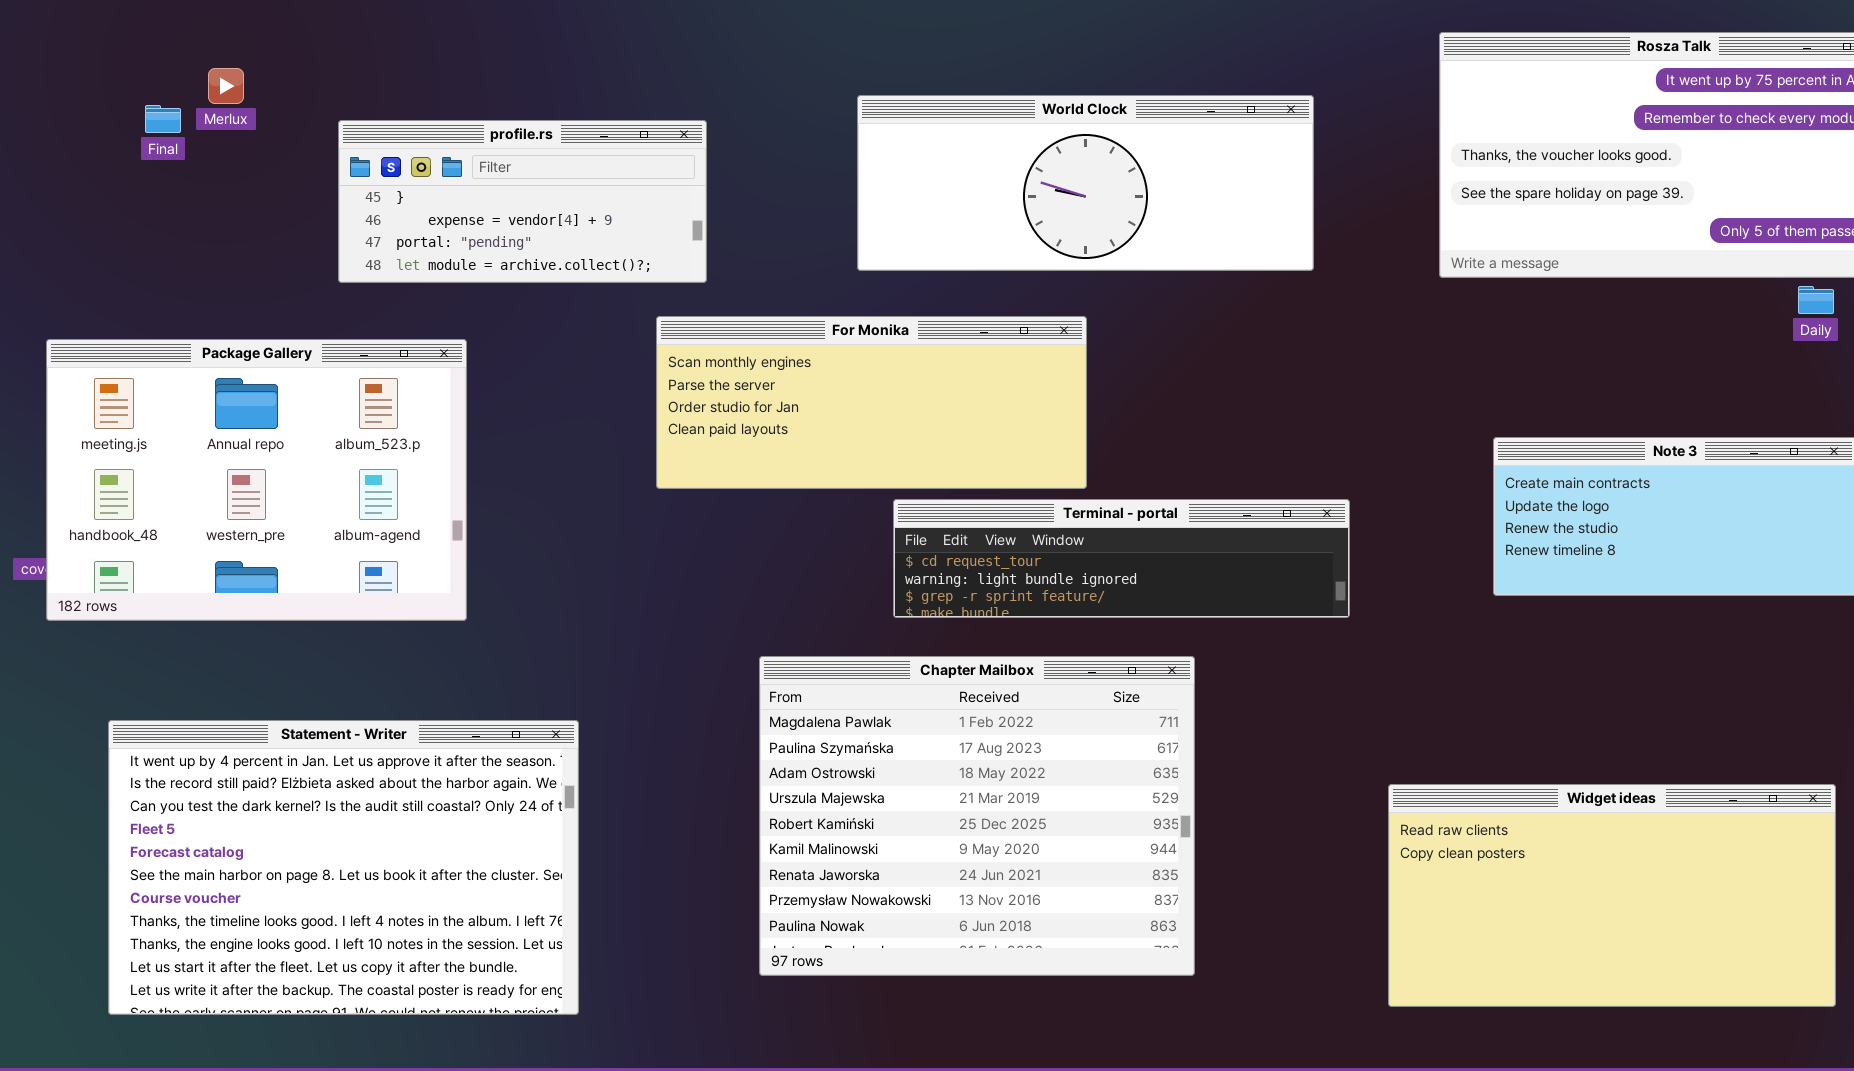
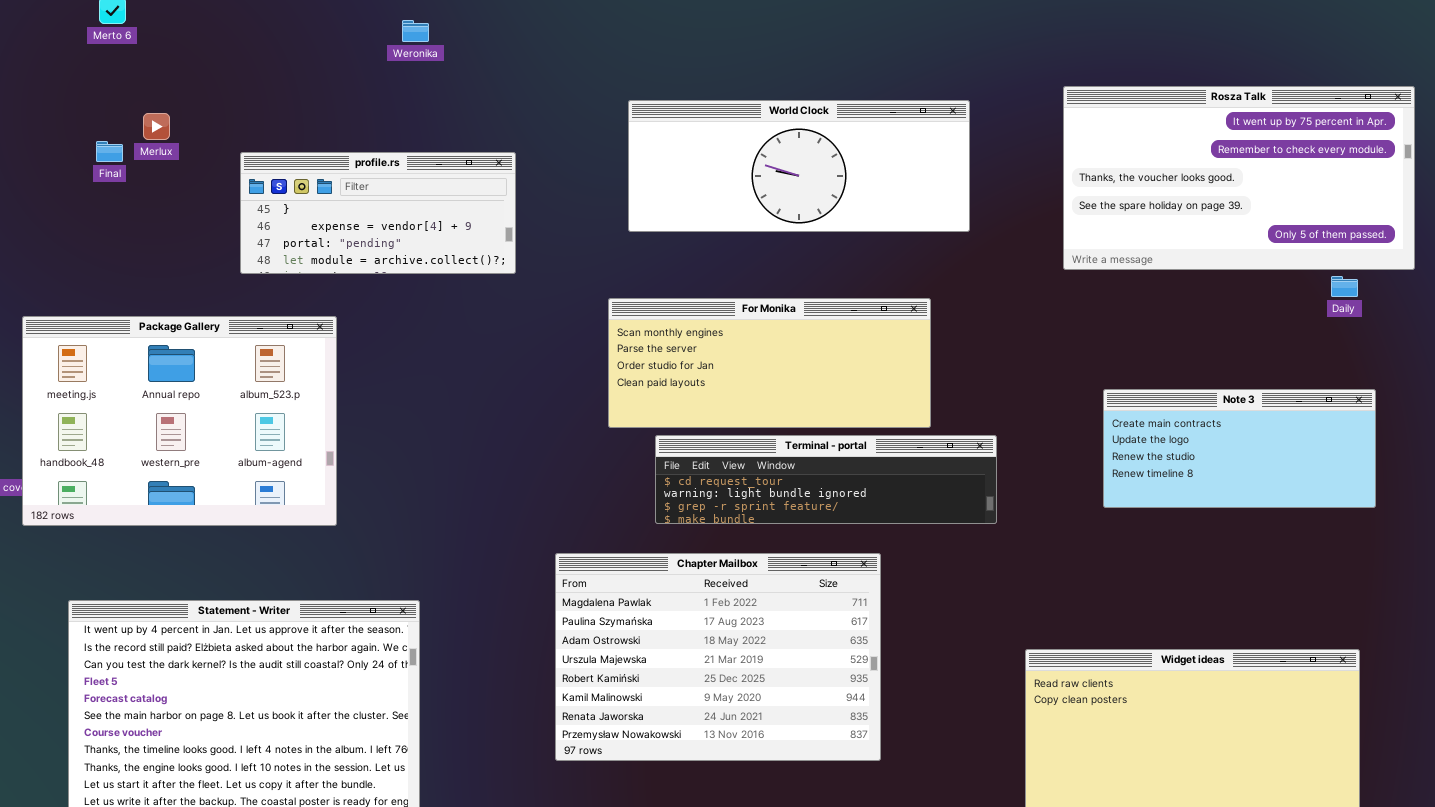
World Clock: [857,95,1314,271] -> [628,100,970,232], moved
For Monika: [656,316,1087,489] -> [608,298,931,428], moved
Chapter Mailbox: [759,656,1195,976] -> [555,553,881,761], resized

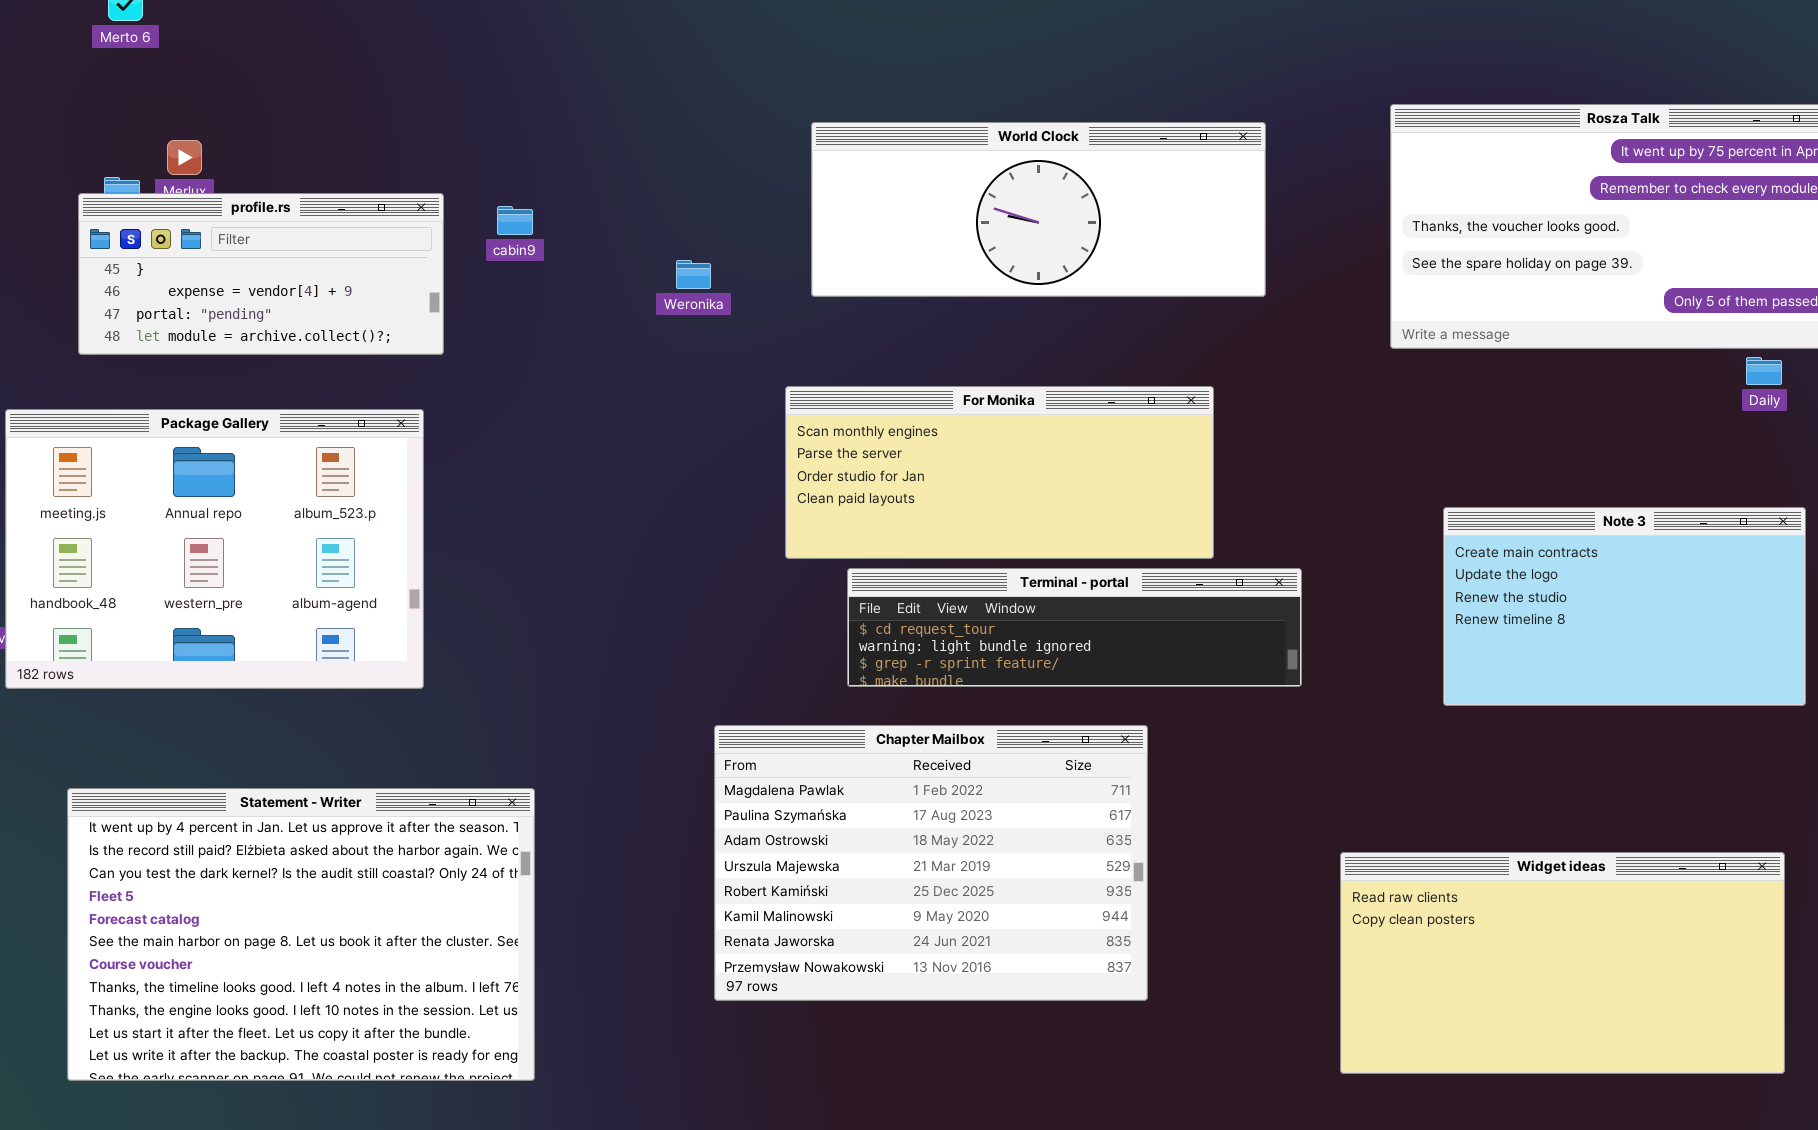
Weronika: [402,20,429,42] -> [676,260,711,289], moved
profile.rs: [240,152,516,274] -> [78,193,444,355], moved
Note 3: [1103,389,1376,508] -> [1443,507,1806,706], resized

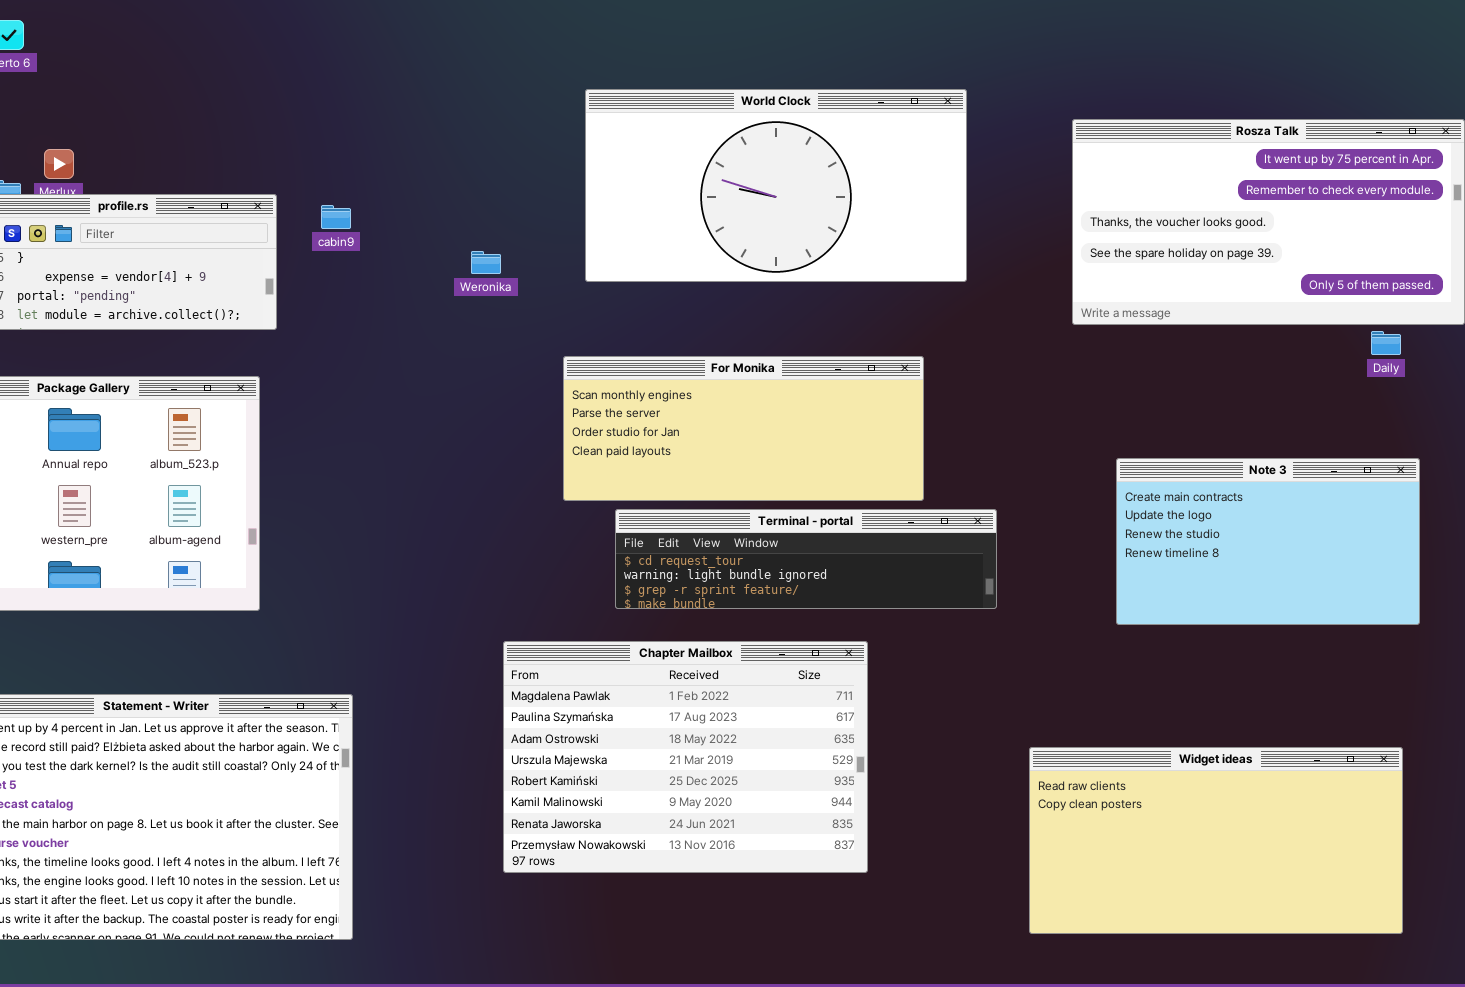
World Clock: [811,122,1266,297] -> [585,89,967,282], resized

